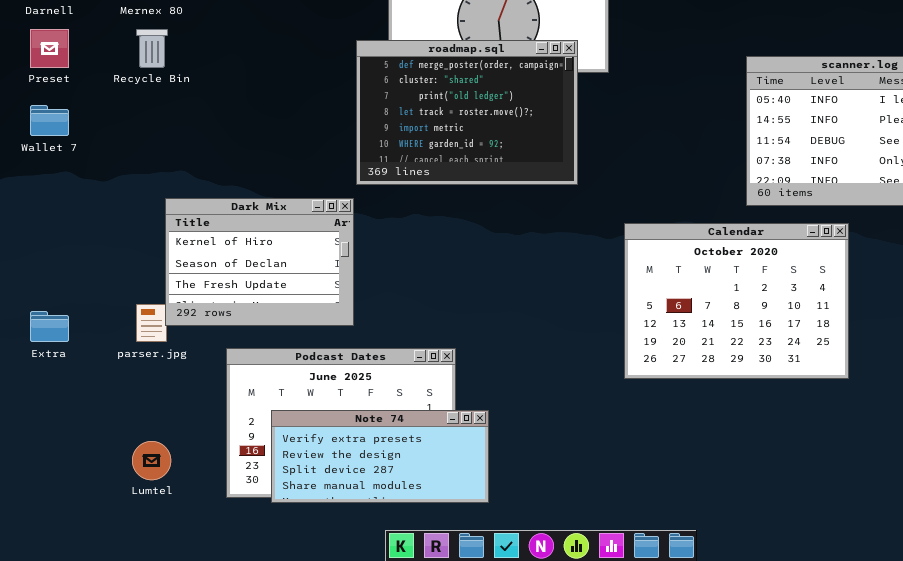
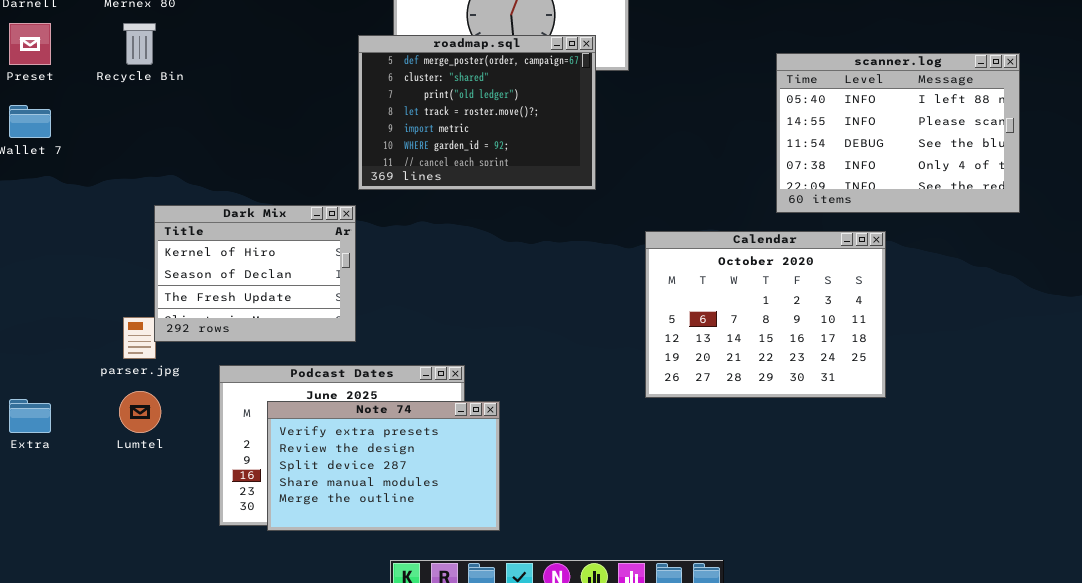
Extra: [30,311,69,342] -> [9,399,51,433], moved
Note 74: [271,410,489,503] -> [267,401,500,531], resized
Lumtel: [132,441,171,480] -> [119,391,161,433], moved

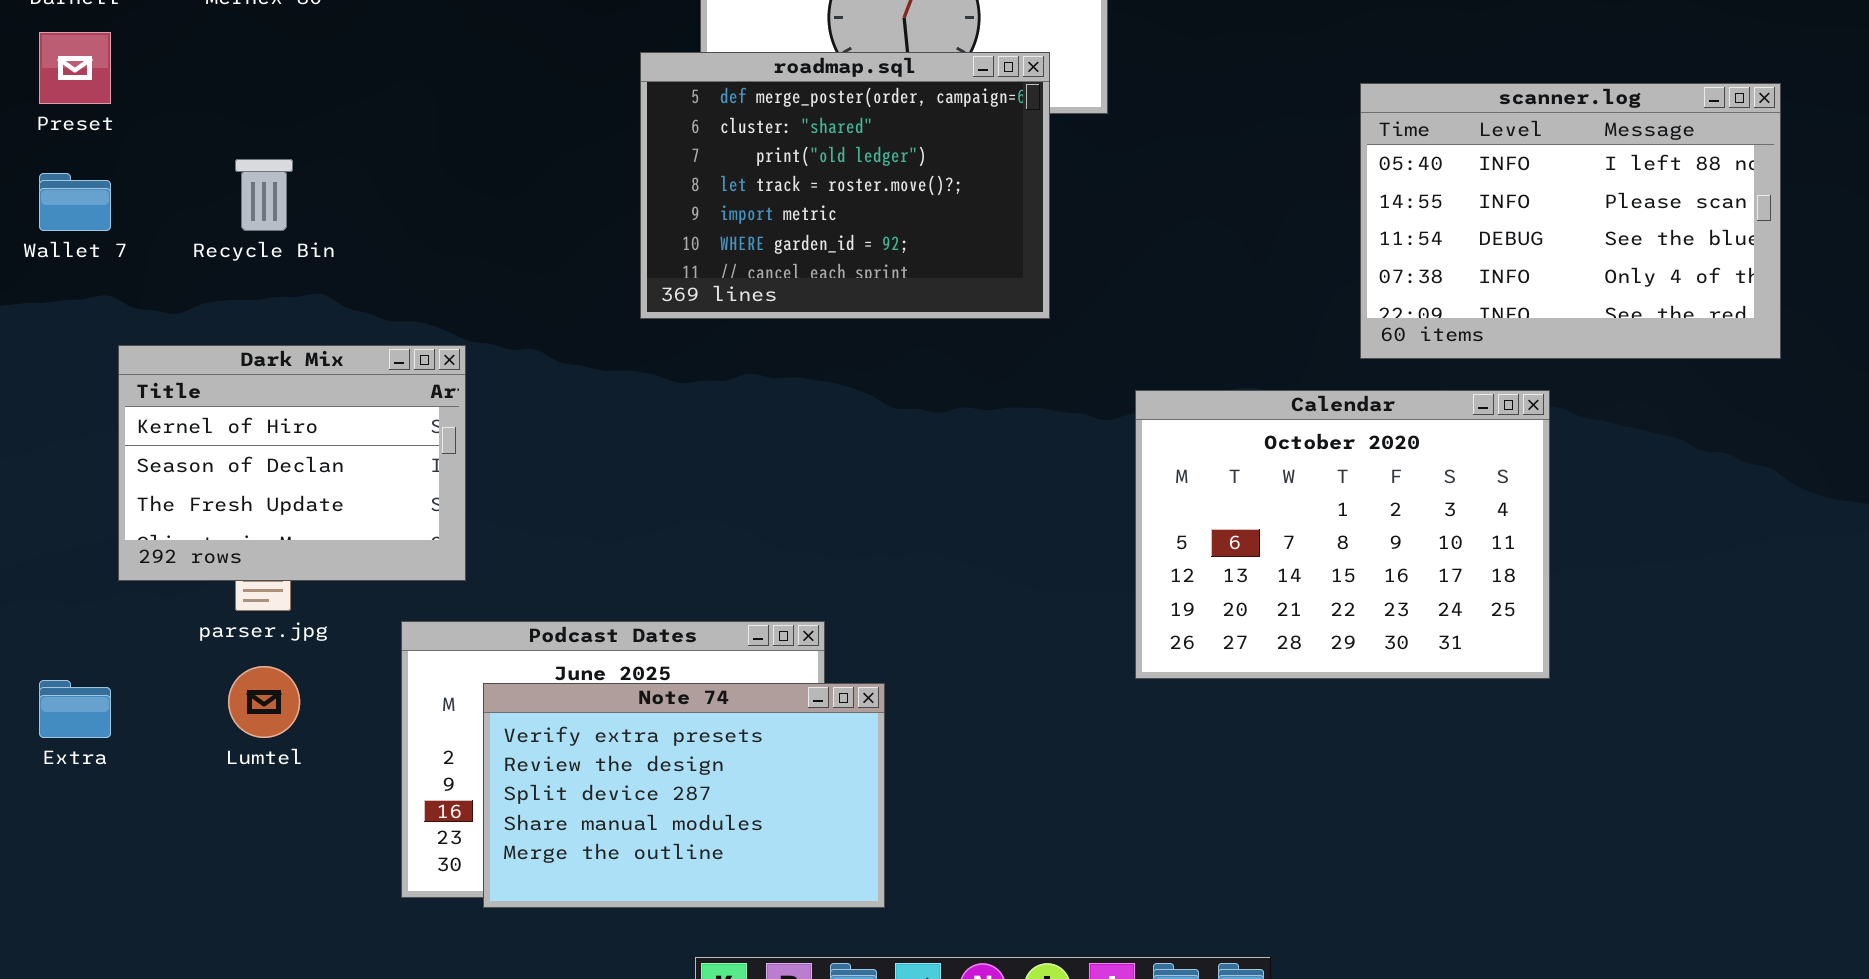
Recycle Bin: [123,23,156,65] -> [235,159,293,231], moved
Dark Mix: [154,205,356,342] -> [118,345,466,581], moved

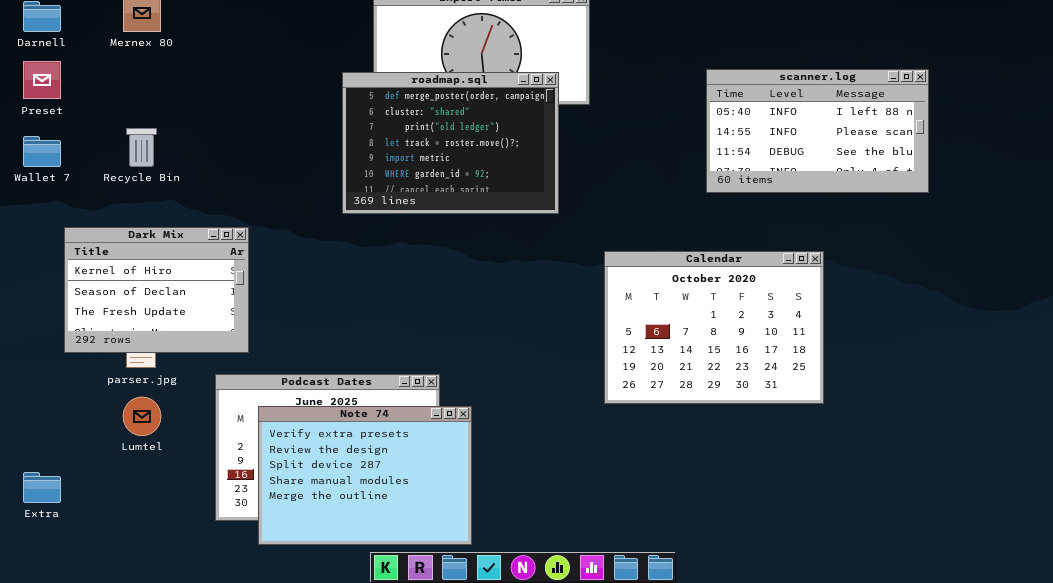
scanner.log: [1360,83,1781,359] -> [706,69,929,193], moved, resized
Extra: [39,680,111,738] -> [23,472,61,503], moved
Note 74: [483,683,885,908] -> [258,406,472,545], resized

